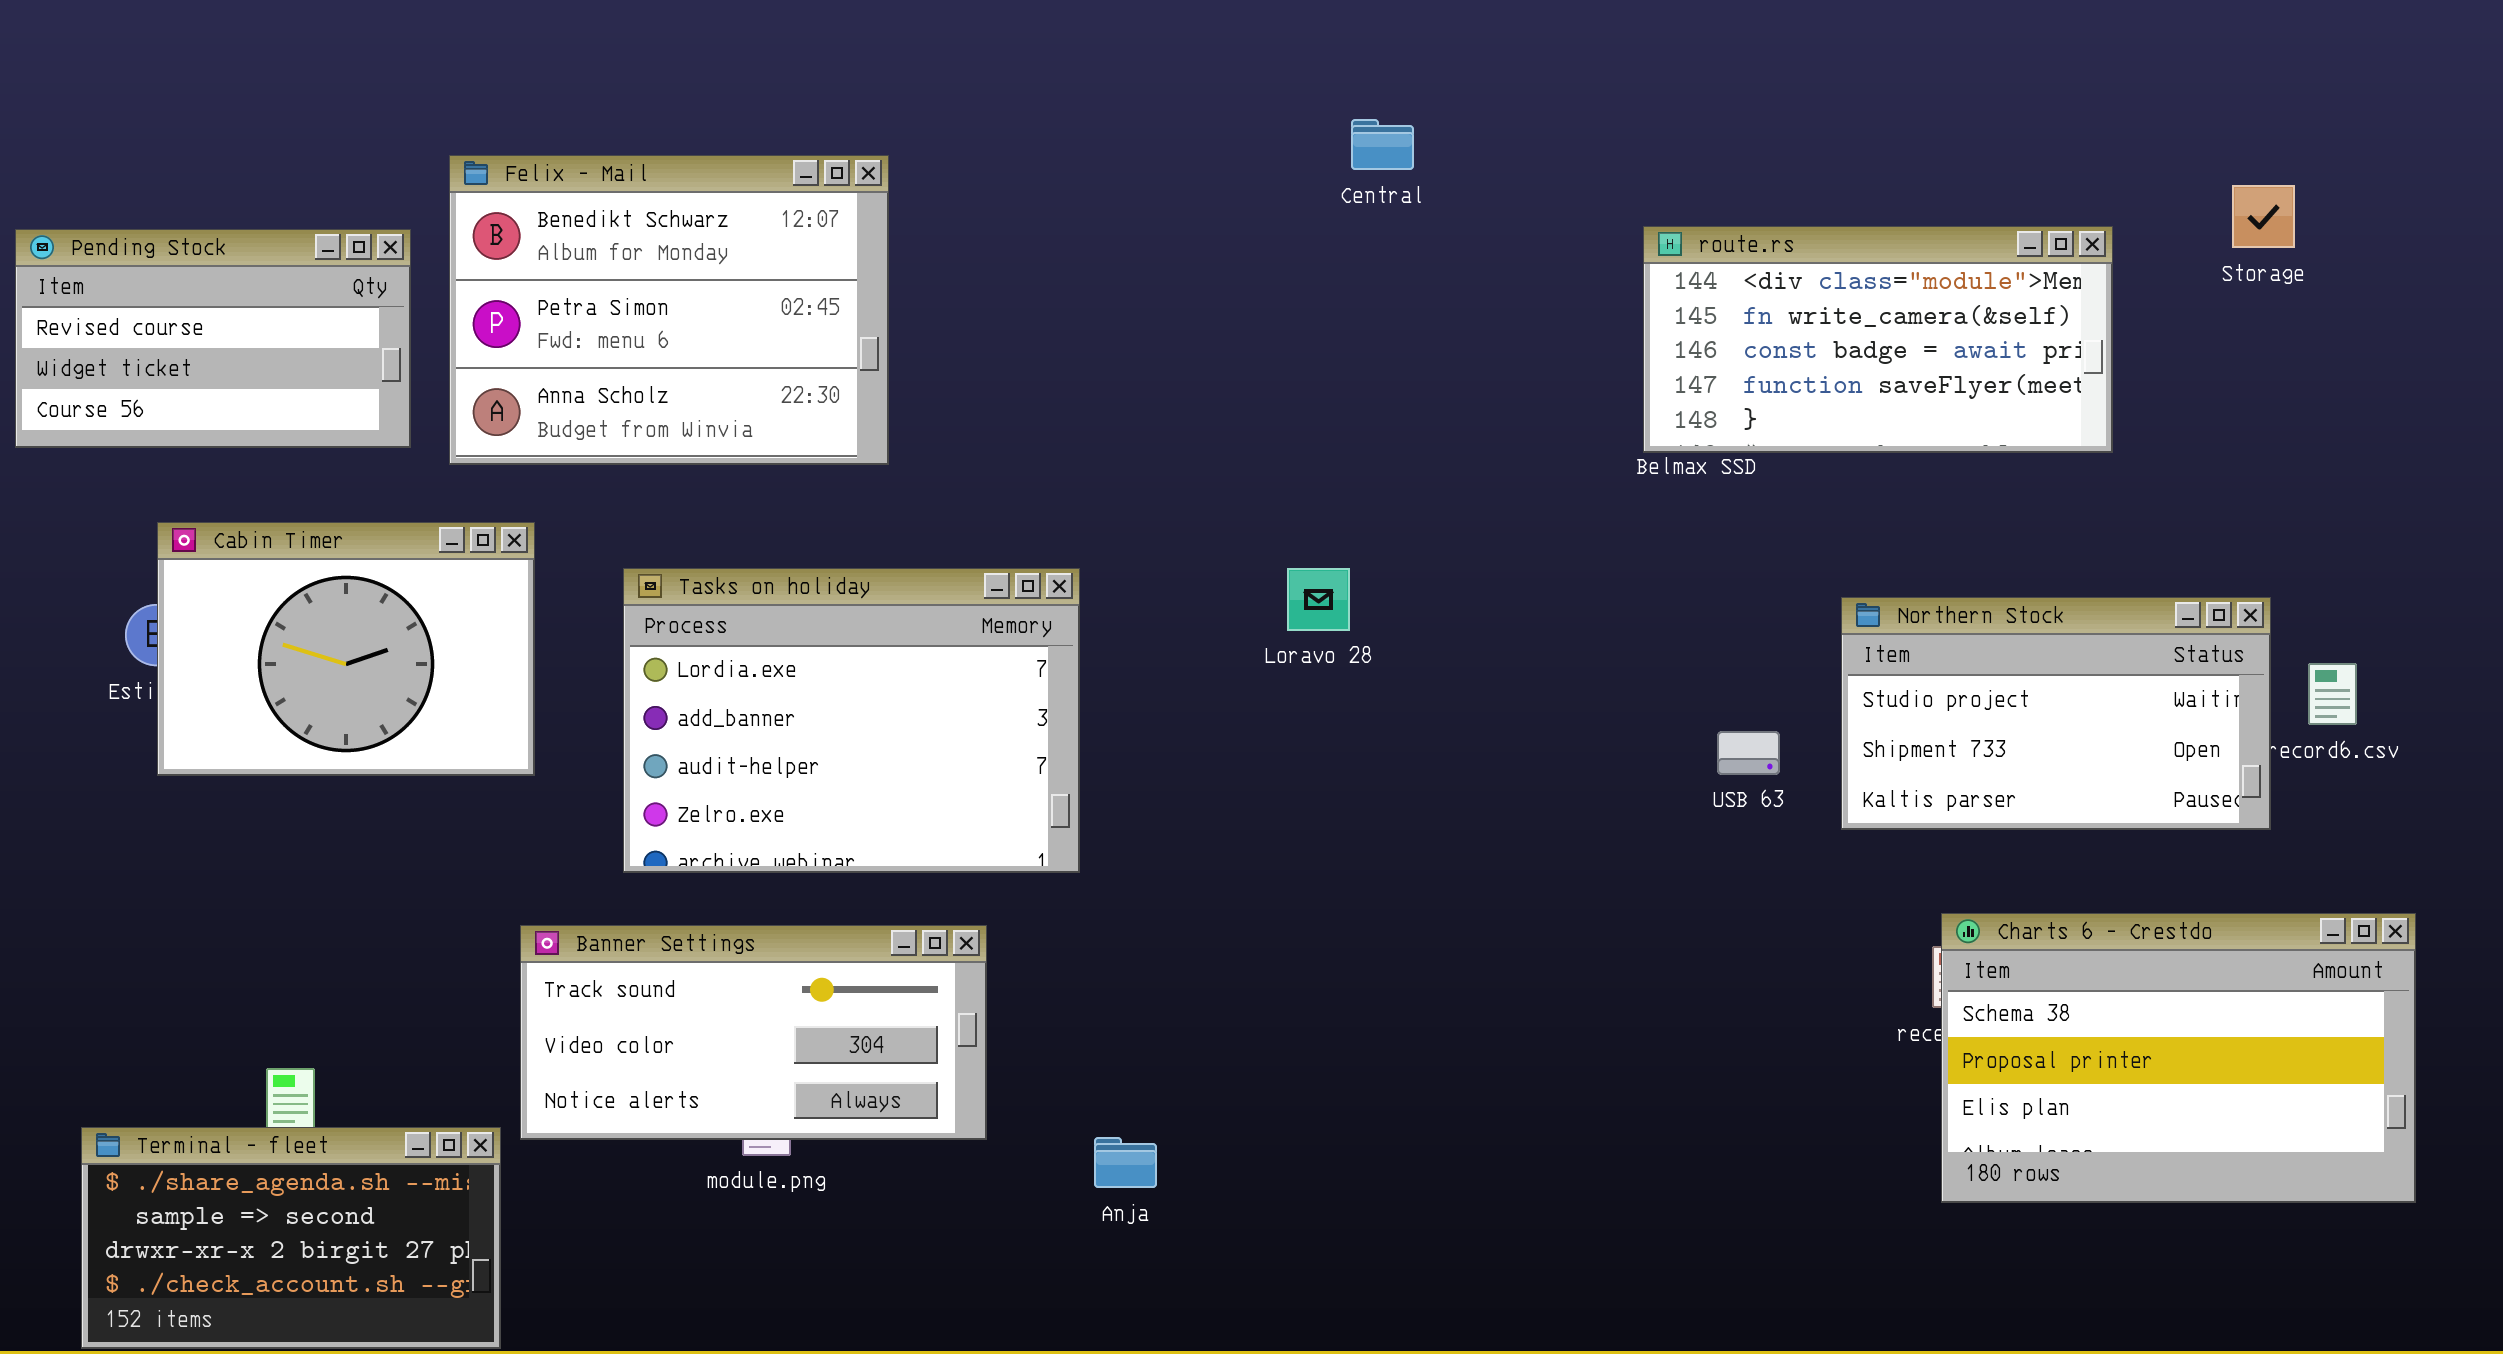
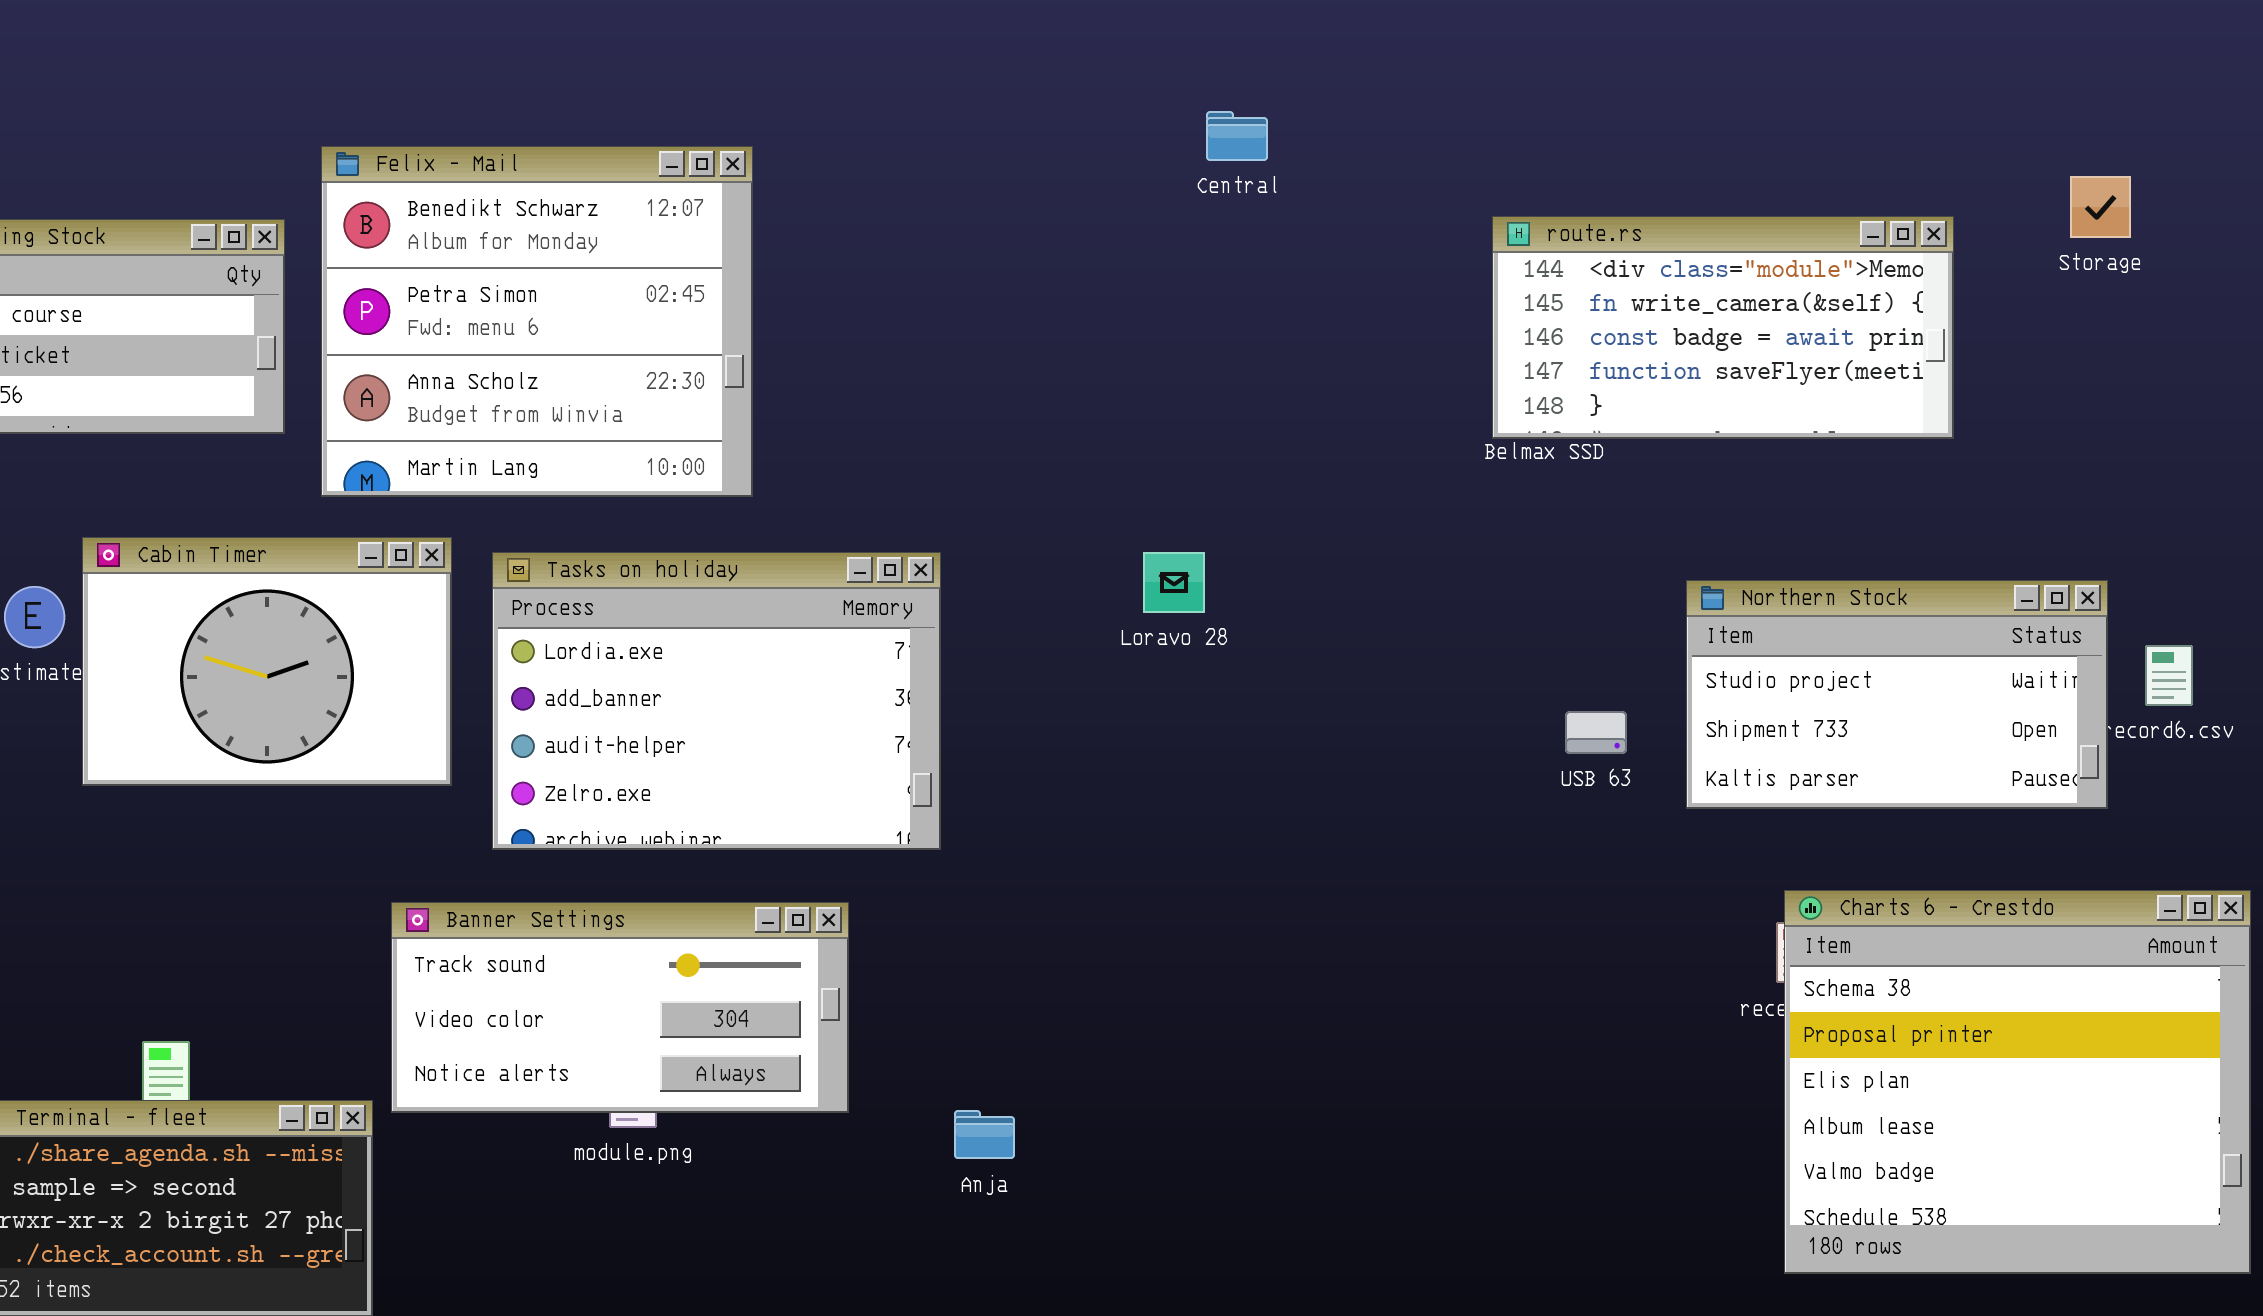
Felix - Mail: [449,155,889,465] -> [321,146,753,497], resized
Cabin Timer: [157,522,535,776] -> [82,537,452,786], moved
Charts 6 - Crestdo: [1941,913,2416,1203] -> [1784,890,2251,1274], resized

